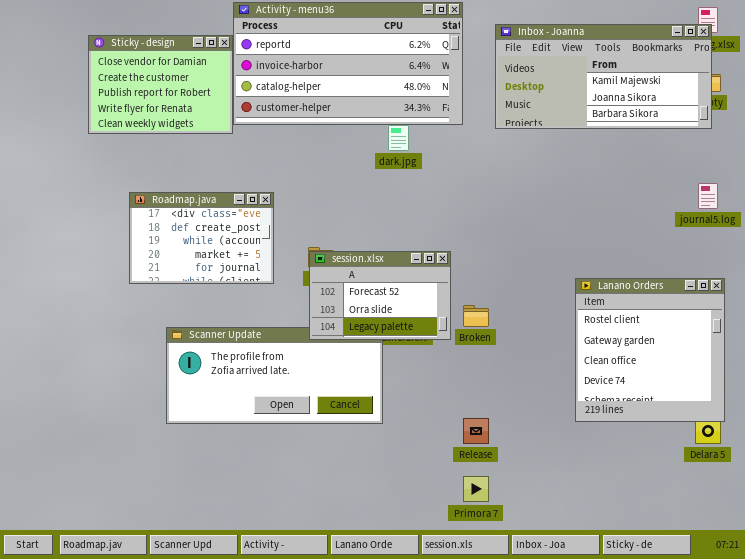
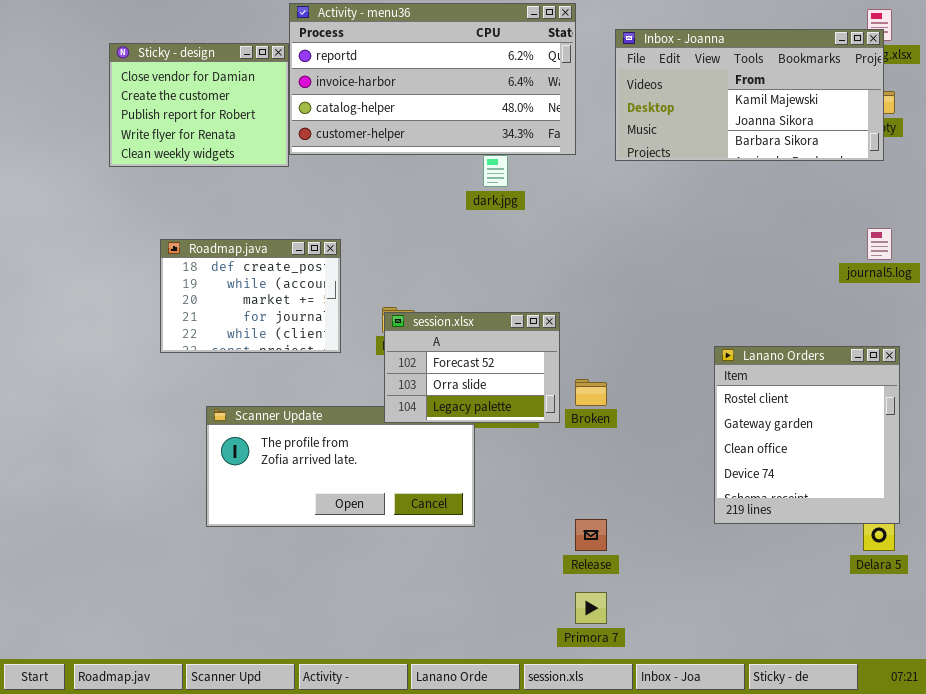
Roadmap.java: [129,192,274,284] -> [160,239,341,353], scrolled down 1 row

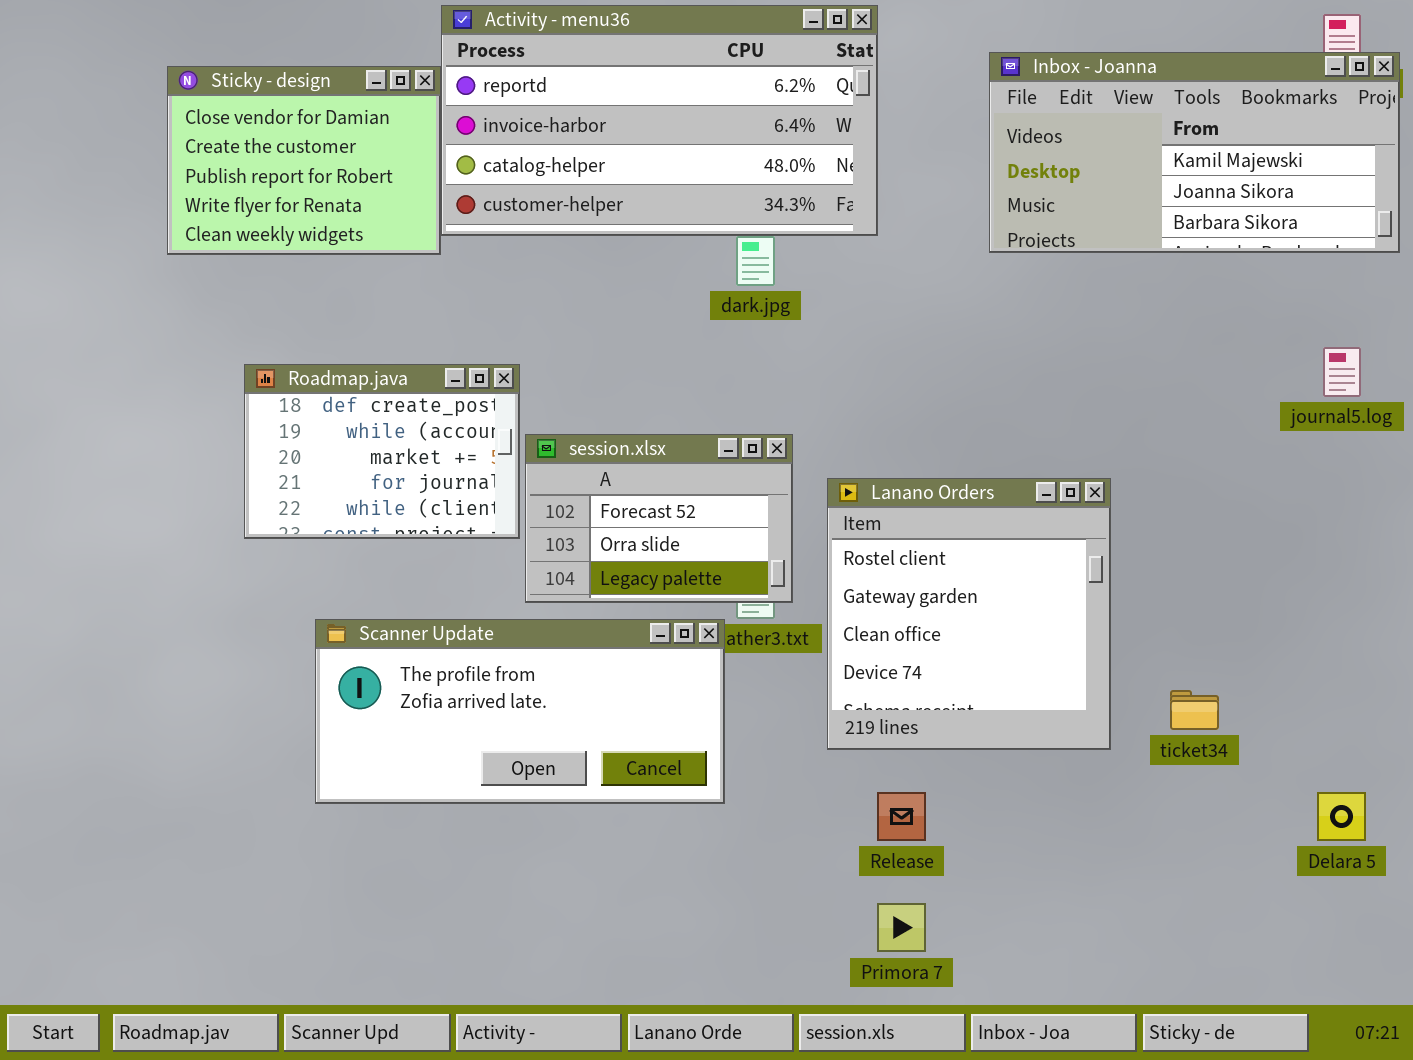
Inbox - Joanna: [615,29,884,161] -> [989,52,1400,253], moved
session.xlsx: [384,312,560,423] -> [525,434,793,603], moved
Lanano Orders: [714,346,900,524] -> [827,478,1111,750], moved

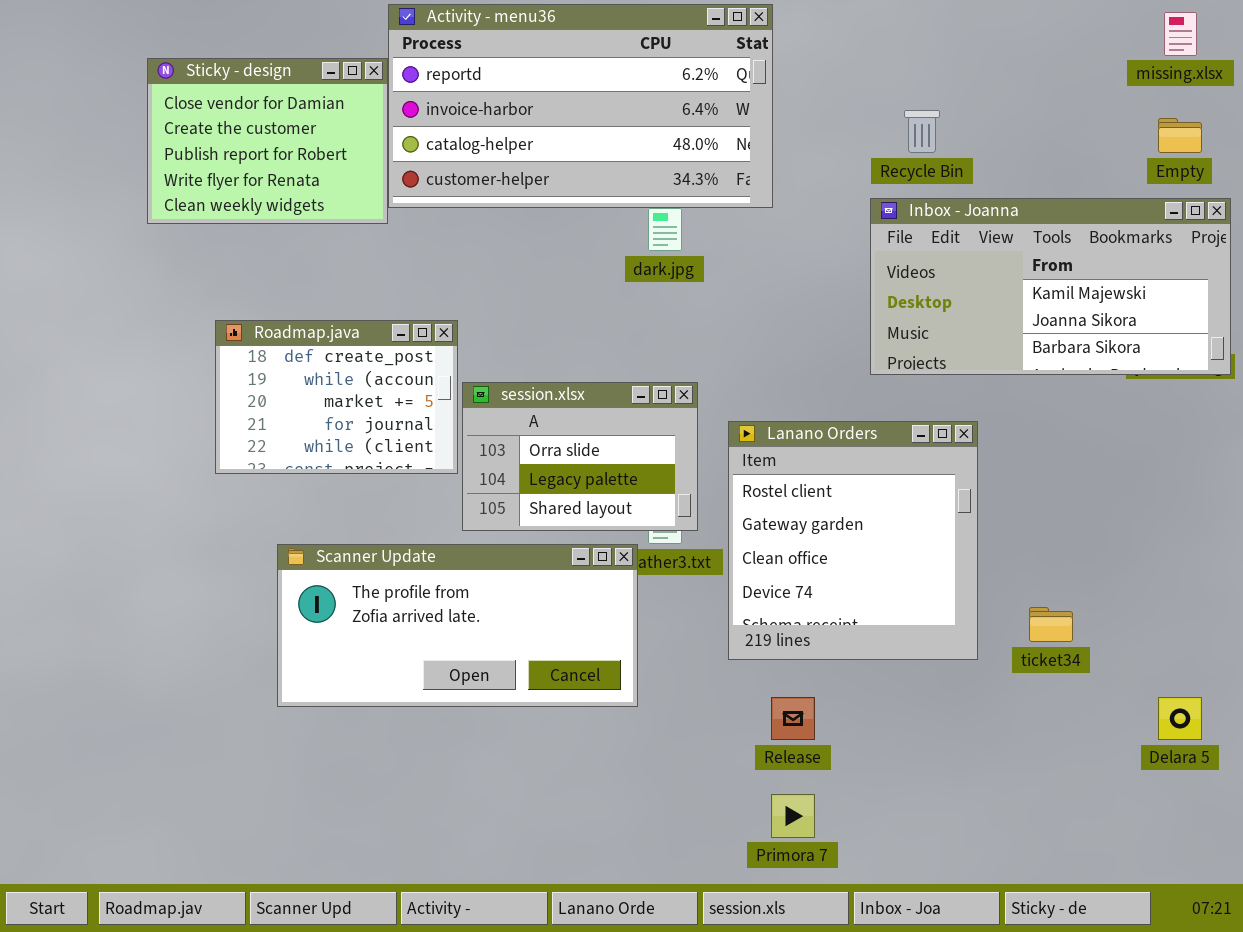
Inbox - Joanna: [989,52,1400,253] -> [870,198,1231,375], moved
session.xlsx: [525,434,793,603] -> [462,382,698,531], scrolled down 1 row

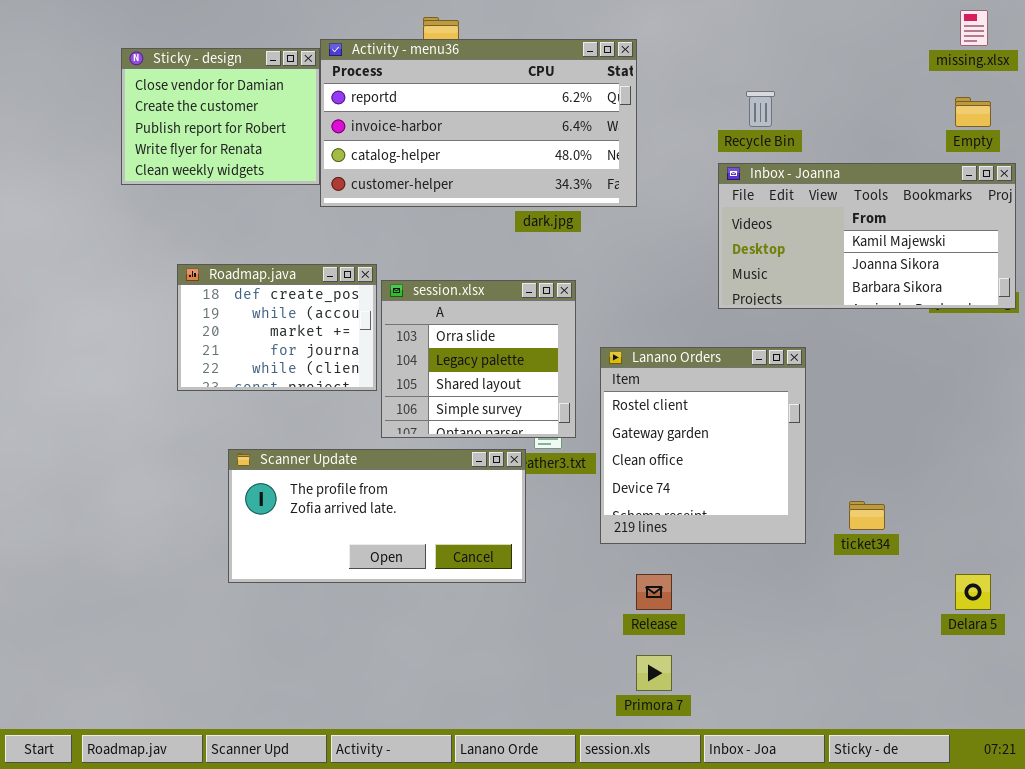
Activity - menu36: [388,4,773,208] -> [320,39,637,207], moved
session.xlsx: [462,382,698,531] -> [381,280,576,438], resized

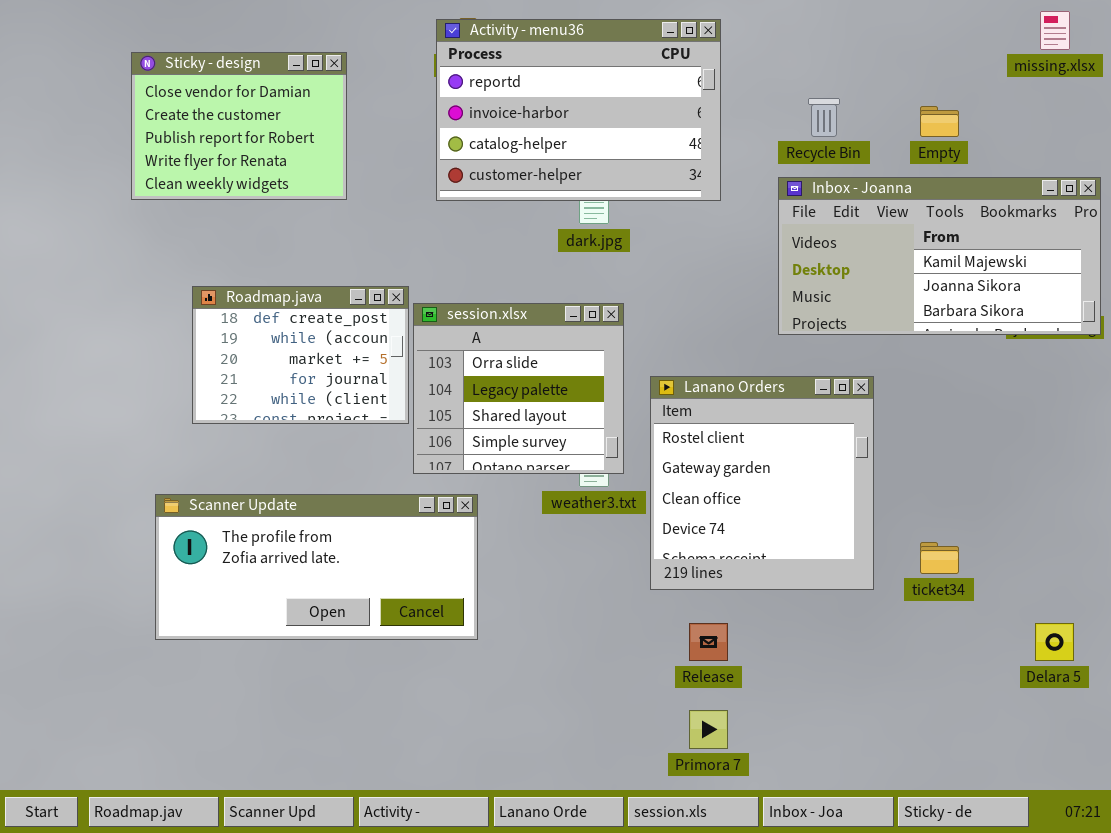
Activity - menu36: [320,39,637,207] -> [436,19,721,201], moved, resized
Empty: [955,97,991,127] -> [920,106,959,137], moved
Scanner Update: [228,449,526,583] -> [155,494,478,640], moved

